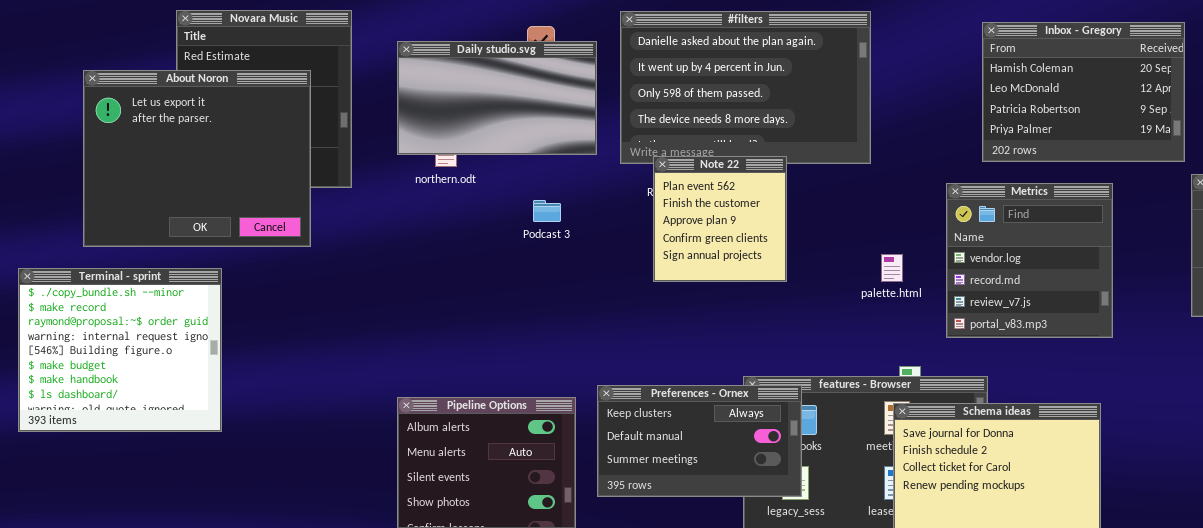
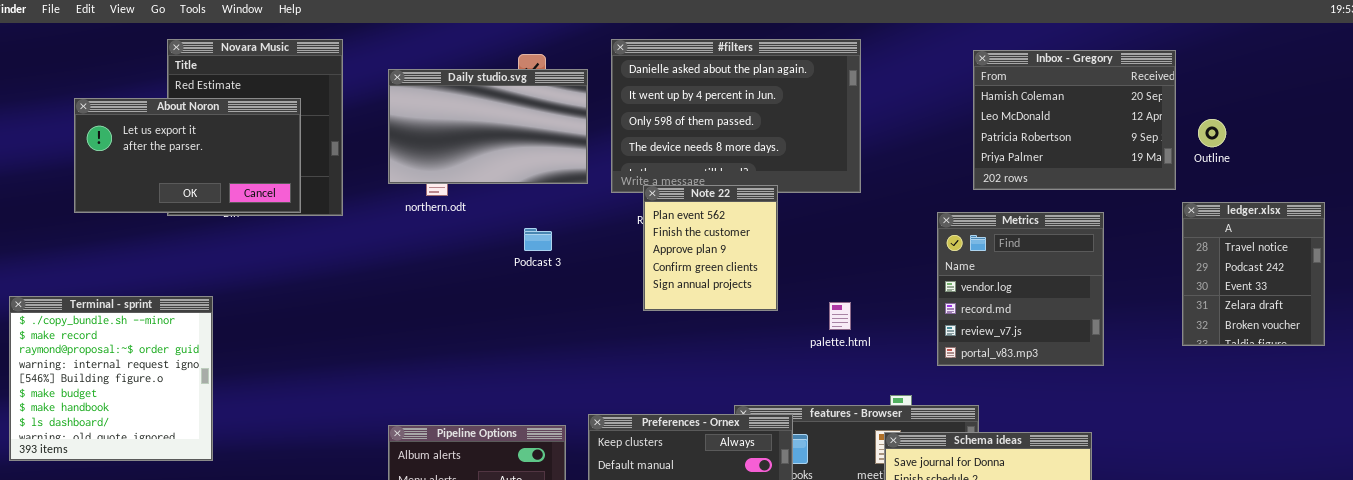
About Noron: [83,70,311,247] -> [74,98,301,213], resized
palette.html: [881,254,903,282] -> [829,302,851,330], moved

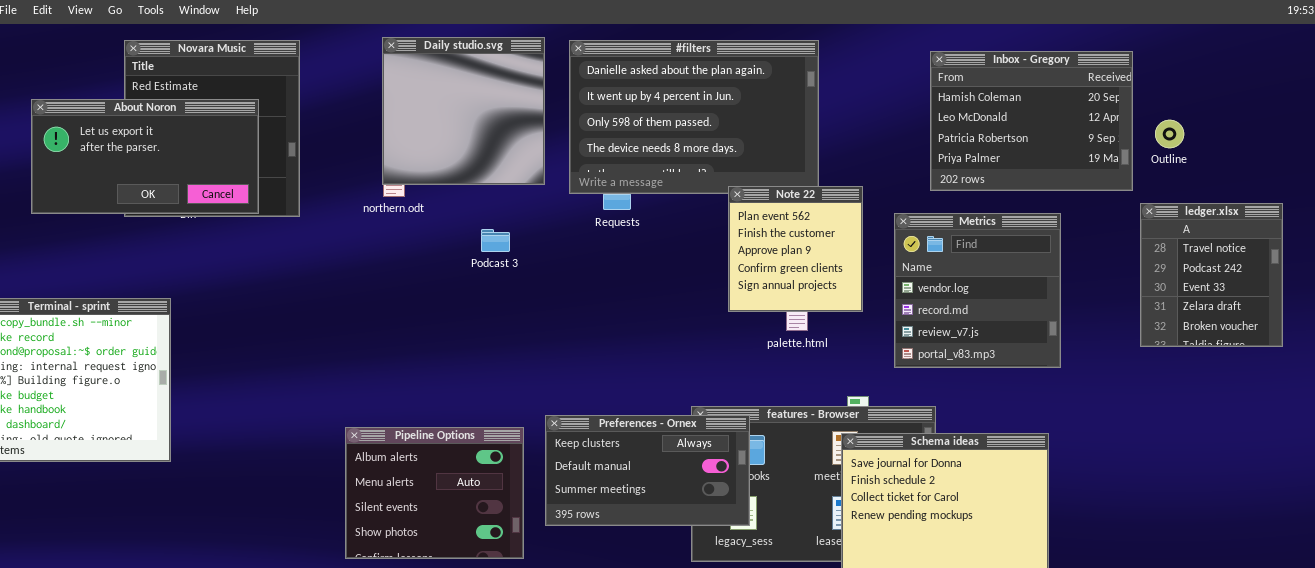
Daily studio.svg: [388,69,588,184] -> [382,37,545,185], resized
Note 22: [643,185,778,311] -> [728,186,863,312], moved

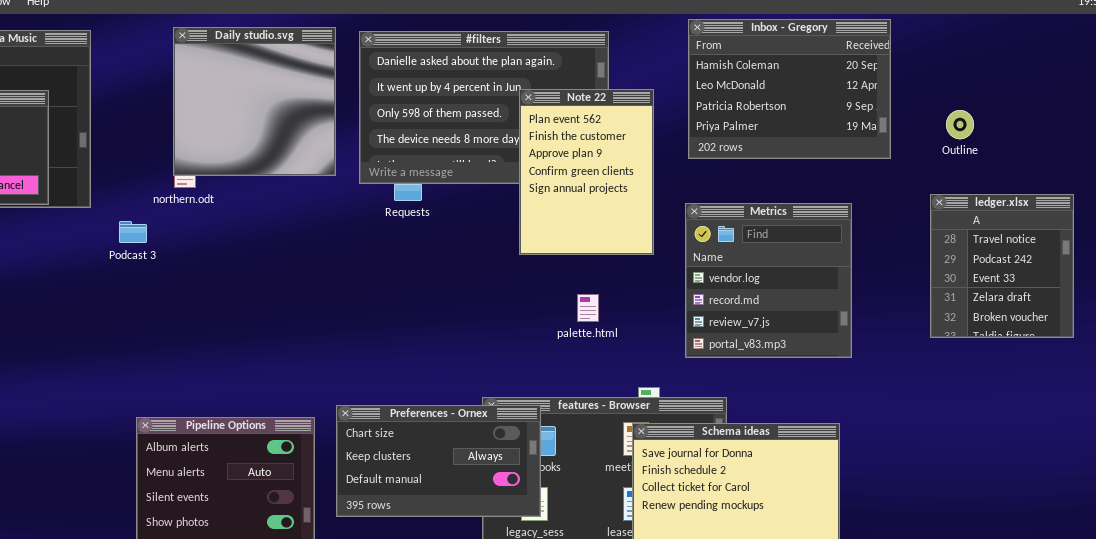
Inbox - Gregory: [930,51,1133,191] -> [688,19,891,159], moved
Note 22: [728,186,863,312] -> [519,89,654,255], moved, resized
Podcast 3: [481,229,510,252] -> [119,221,147,243], moved
Preferences - Ornex: [545,415,750,526] -> [336,405,541,517], scrolled up 1 row

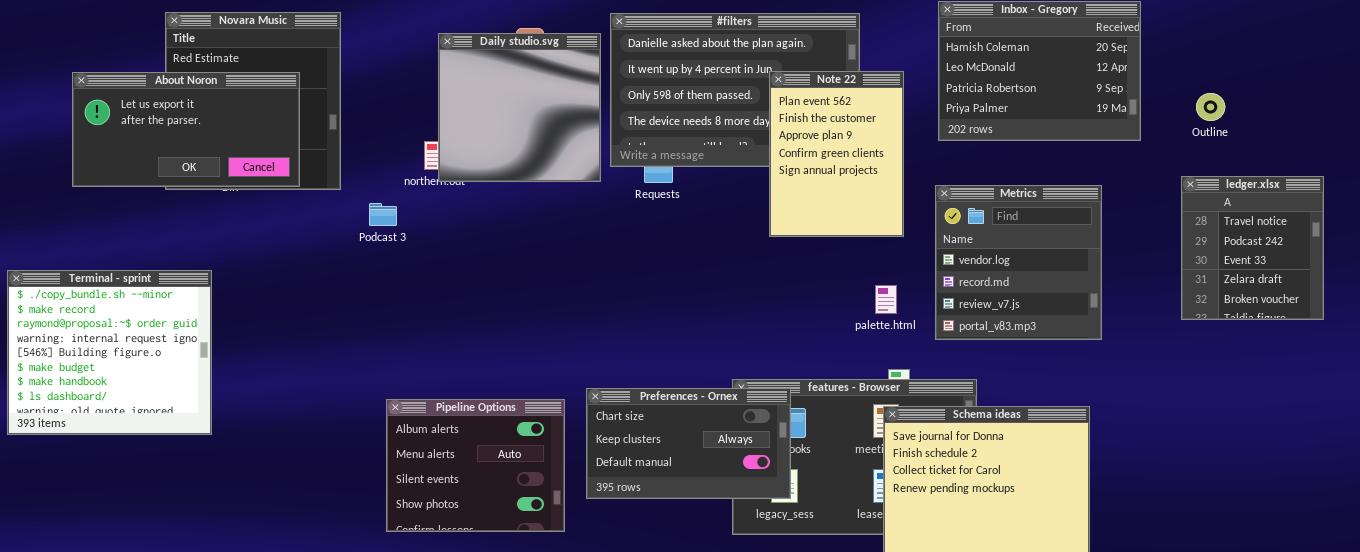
Daily studio.svg: [173,27,336,176] -> [438,33,601,182], moved
palette.html: [577,294,599,322] -> [875,285,897,314], moved

